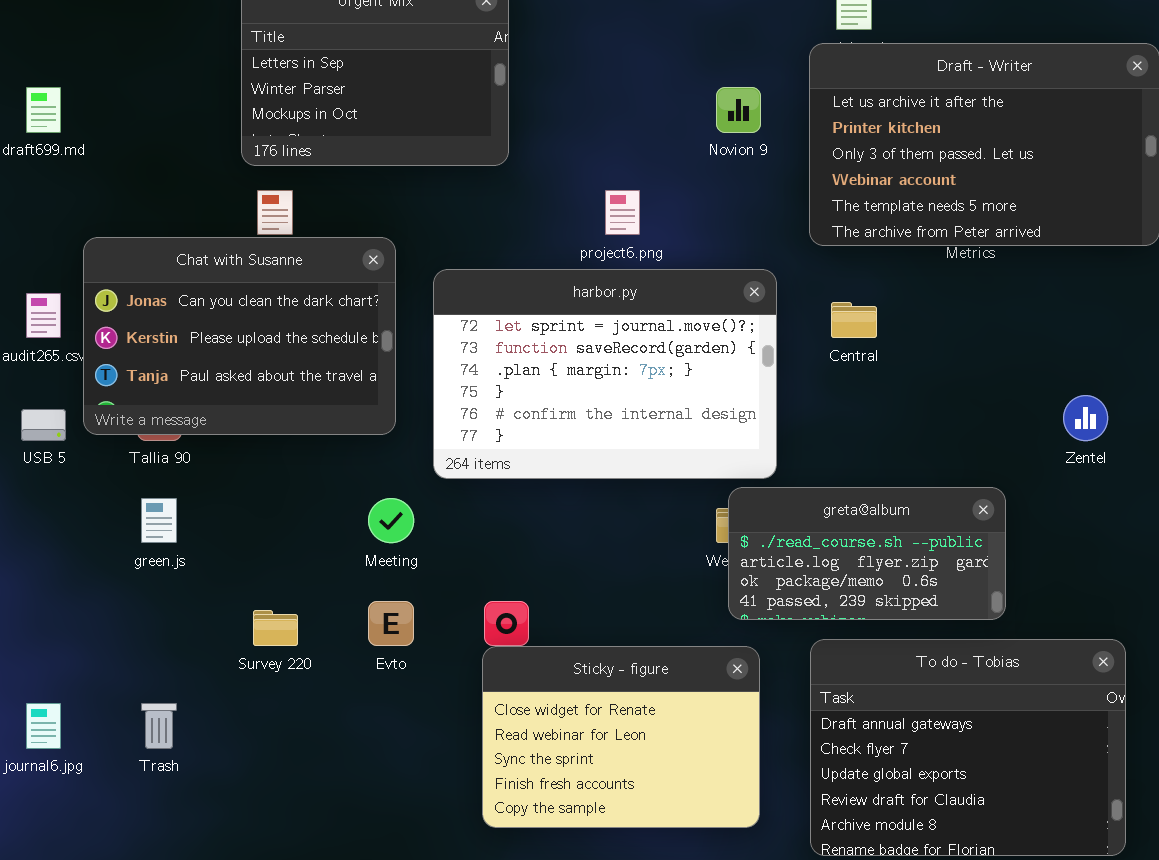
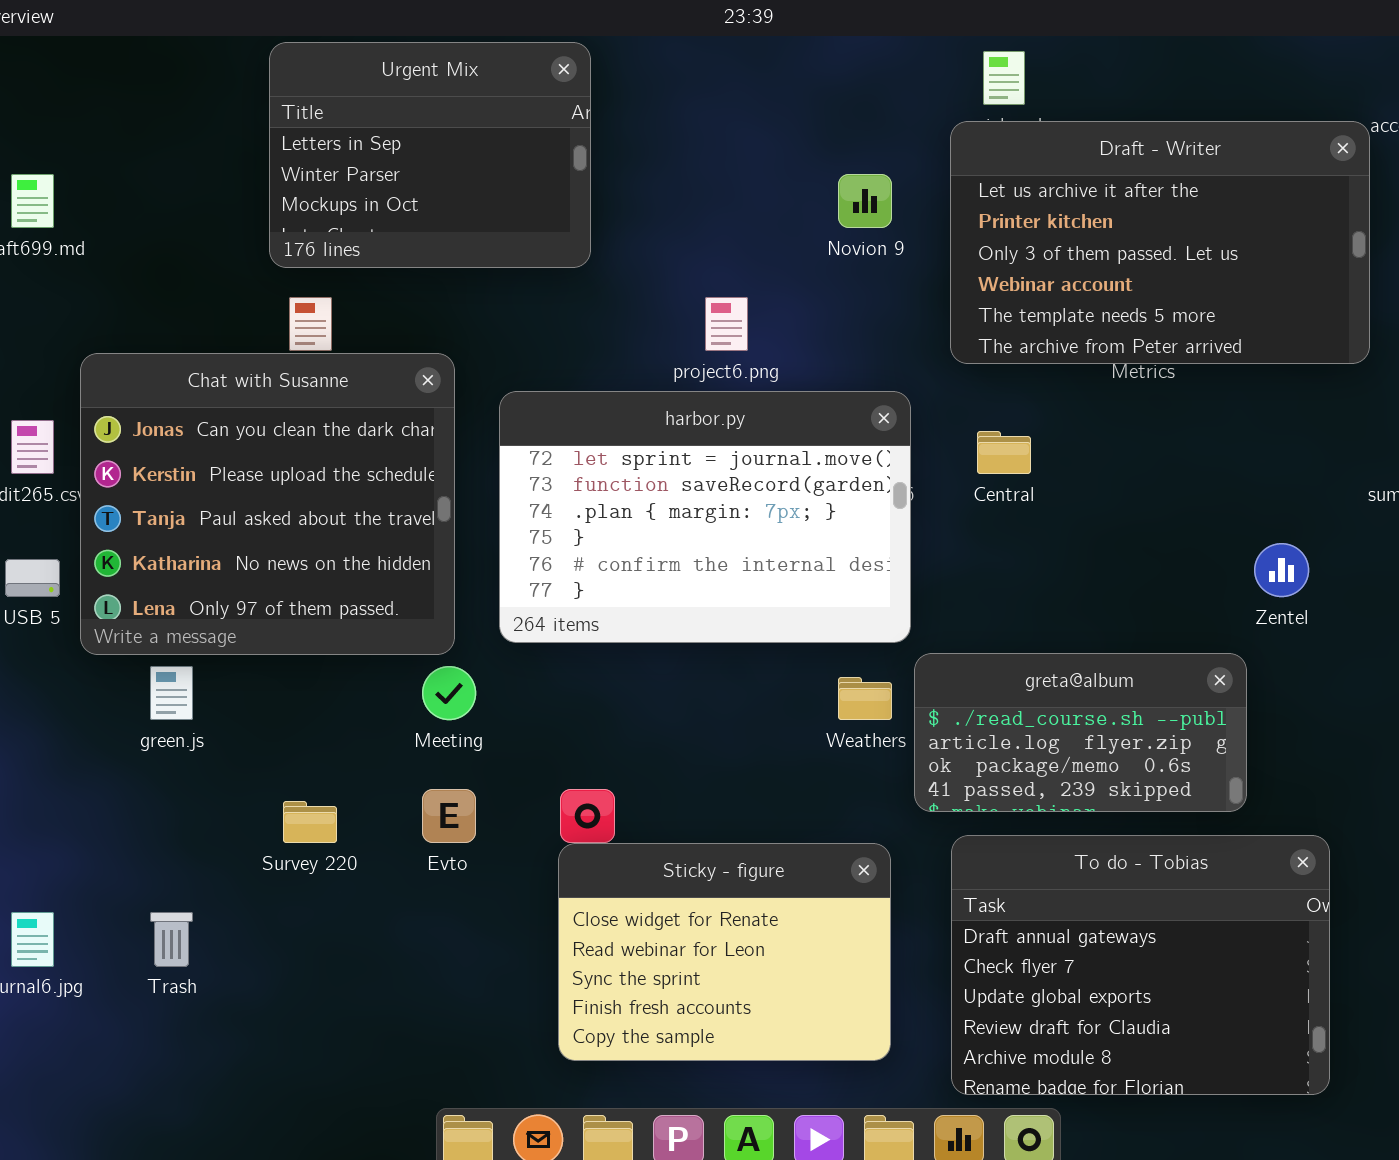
Chat with Susanne: [83,237,396,435] -> [80,353,455,655], resized
greta@album: [728,487,1006,620] -> [914,653,1247,812], moved

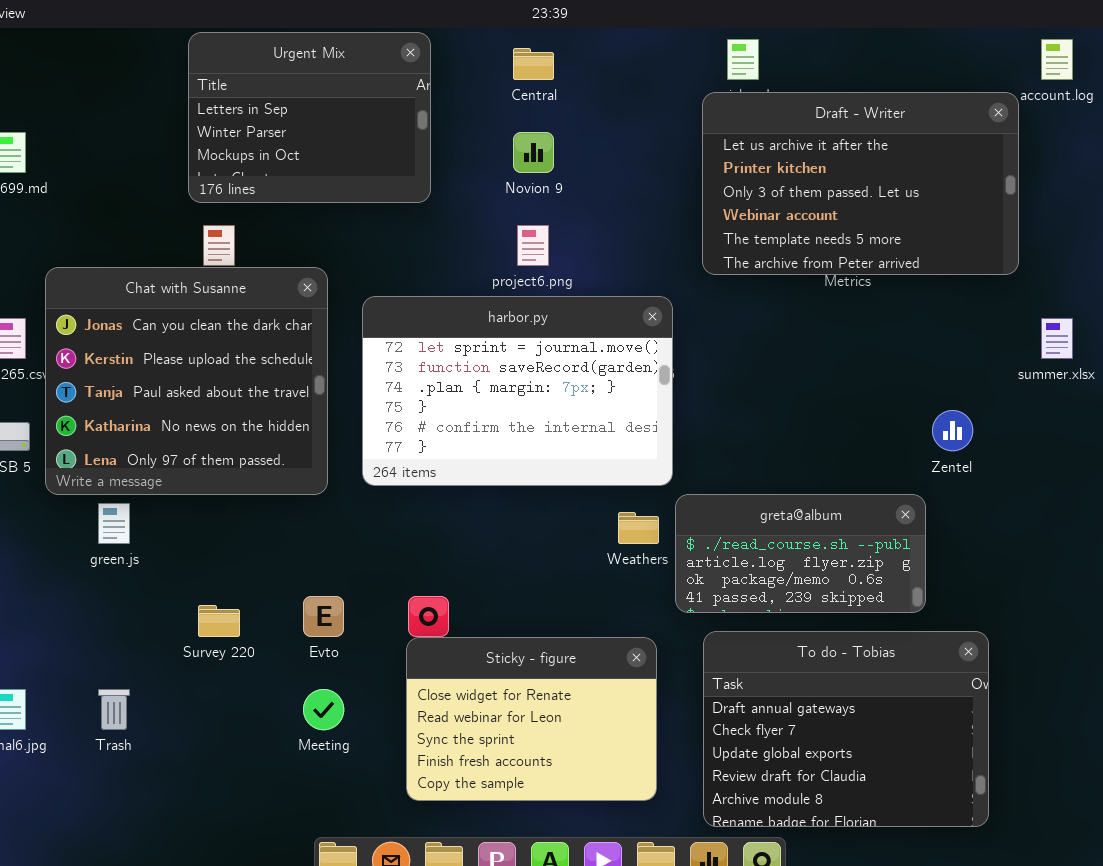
Novion 9: [838,174,892,228] -> [513,132,554,173], moved
Central: [977,431,1031,474] -> [513,48,554,80], moved
Meeting: [422,666,476,720] -> [303,689,344,730], moved

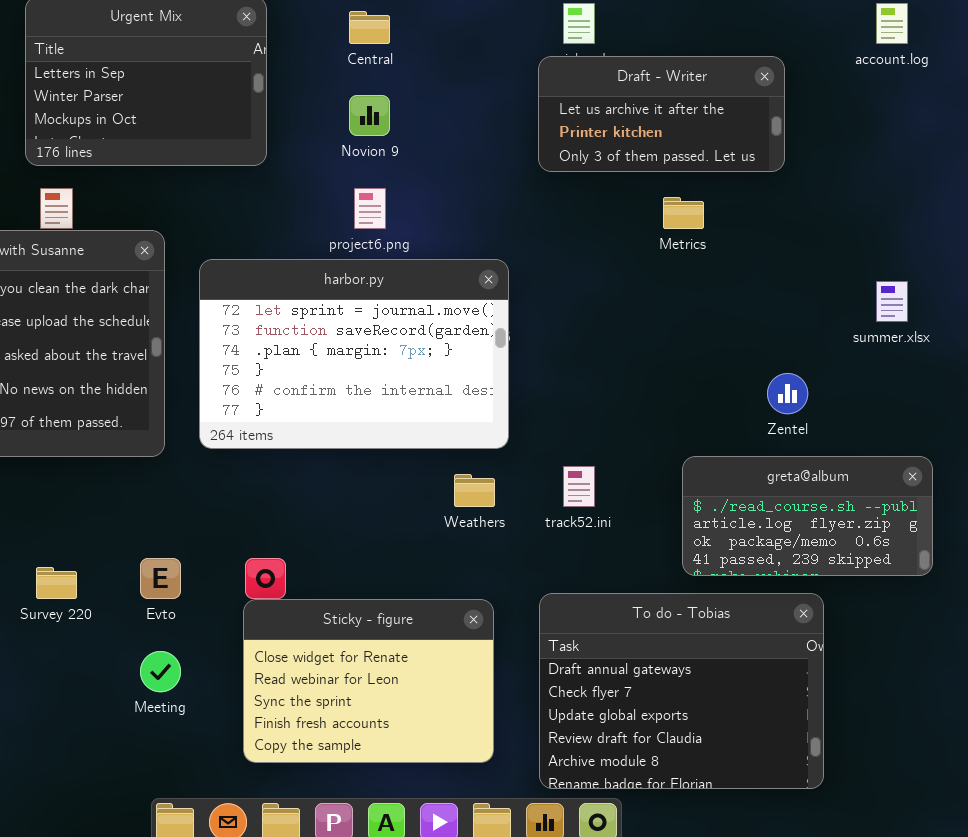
Draft - Writer: [702,92,1019,275] -> [538,56,785,172], resized
greta@album: [675,494,926,613] -> [682,456,933,576], moved

